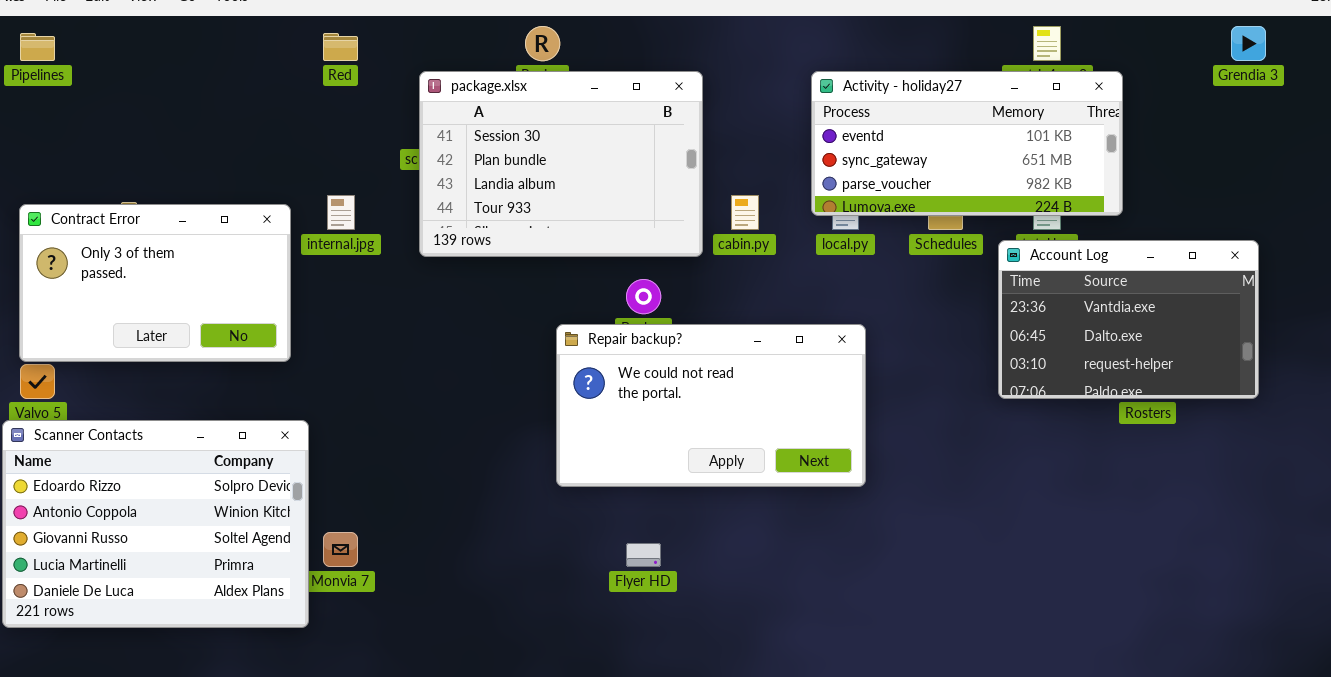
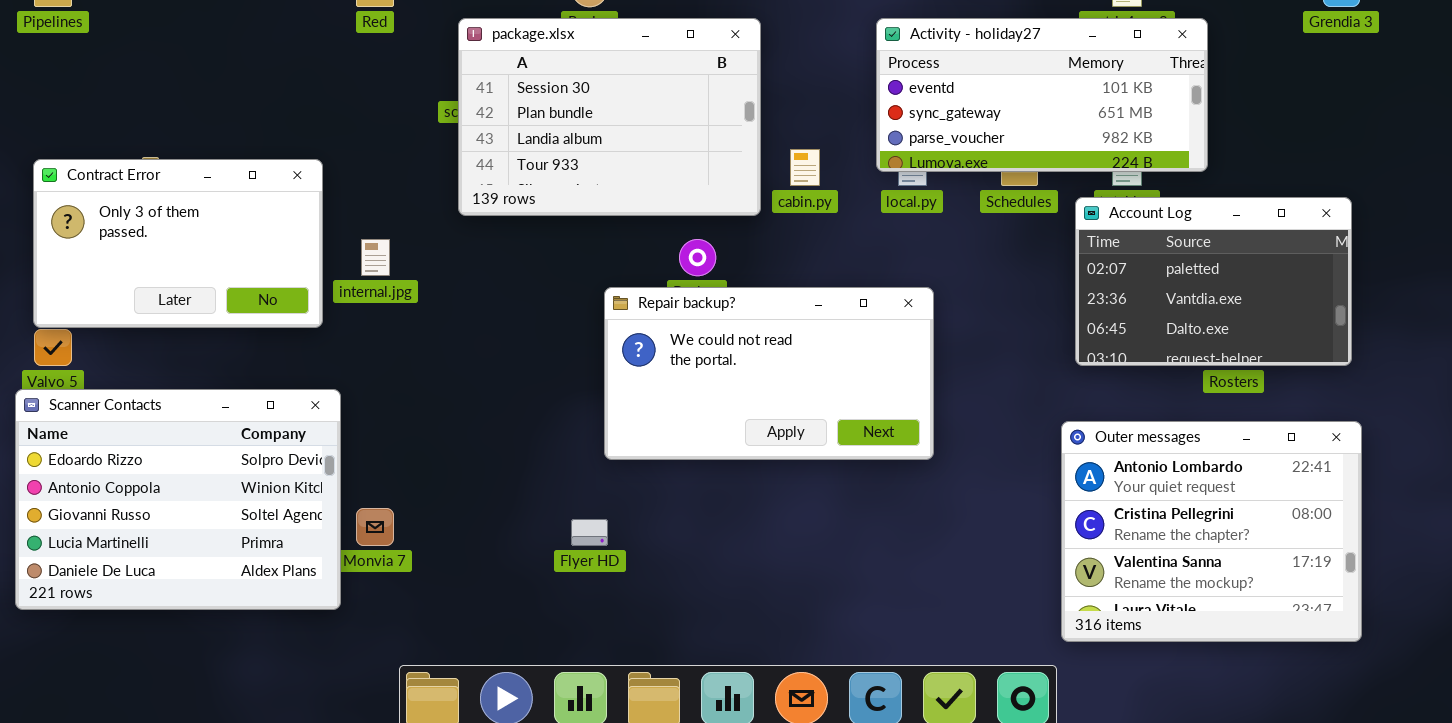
internal.jpg: [327,195,355,230] -> [361,239,390,276], moved
Account Log: [998,240,1259,399] -> [1075,197,1352,366], scrolled up 1 row
Outer messages: none -> [1061,421,1362,642], opened
Flyer HD: [626,543,661,567] -> [571,519,608,546], moved

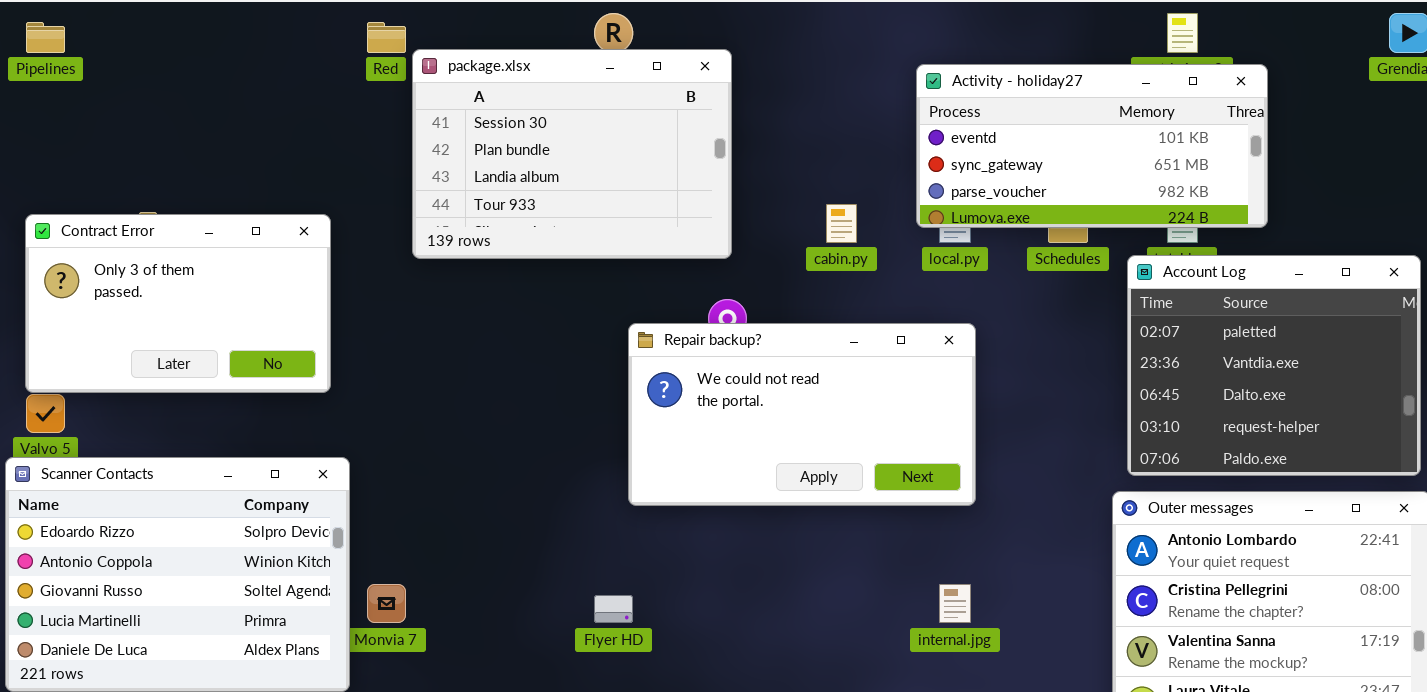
package.xlsx: [458,18,761,216] -> [412,49,732,259], moved
Account Log: [1075,197,1352,366] -> [1127,255,1421,476], resized
internal.jpg: [361,239,390,276] -> [939,584,971,623], moved
Repair backup?: [604,287,934,460] -> [628,323,976,506], moved

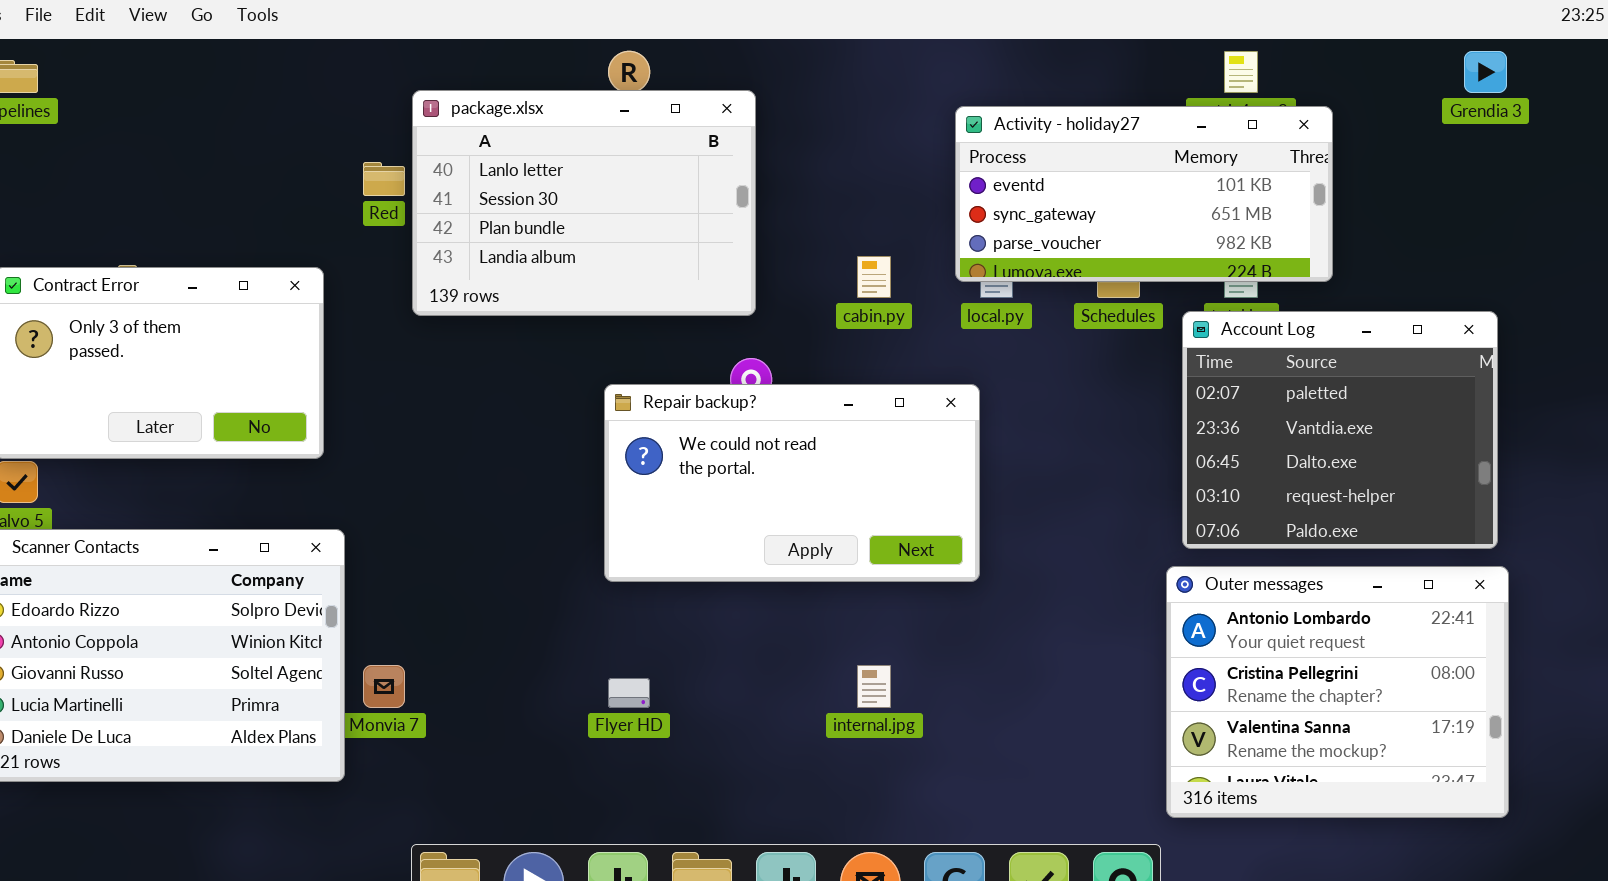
Red: [367,22,406,53] -> [363,162,405,196], moved
package.xlsx: [412,49,732,259] -> [412,90,756,316], scrolled up 1 row
Repair backup?: [628,323,976,506] -> [604,384,980,582], moved
internal.jpg: [939,584,971,623] -> [857,665,891,708], moved

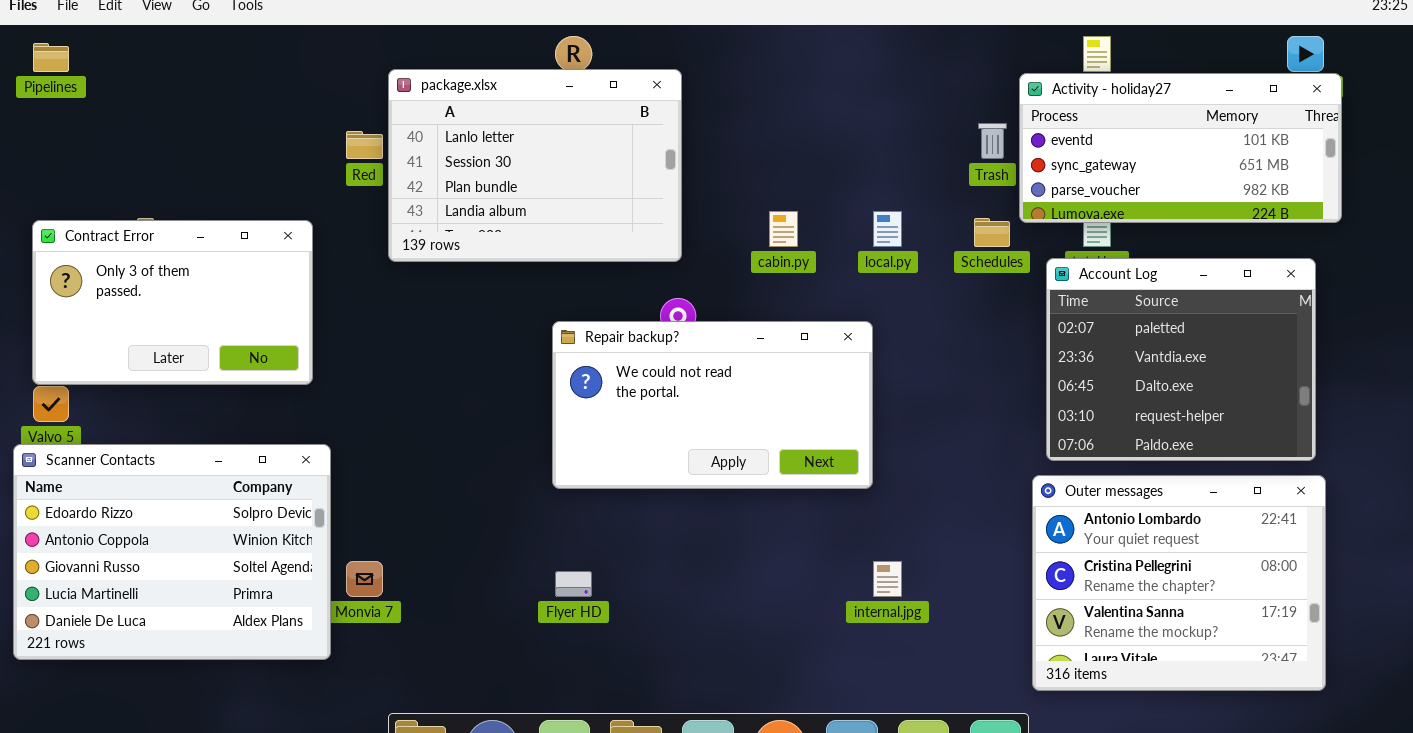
Activity - holiday27: [955,106,1333,282] -> [1019,73,1342,223], moved
internal.jpg: [857,665,891,708] -> [873,561,902,597], moved

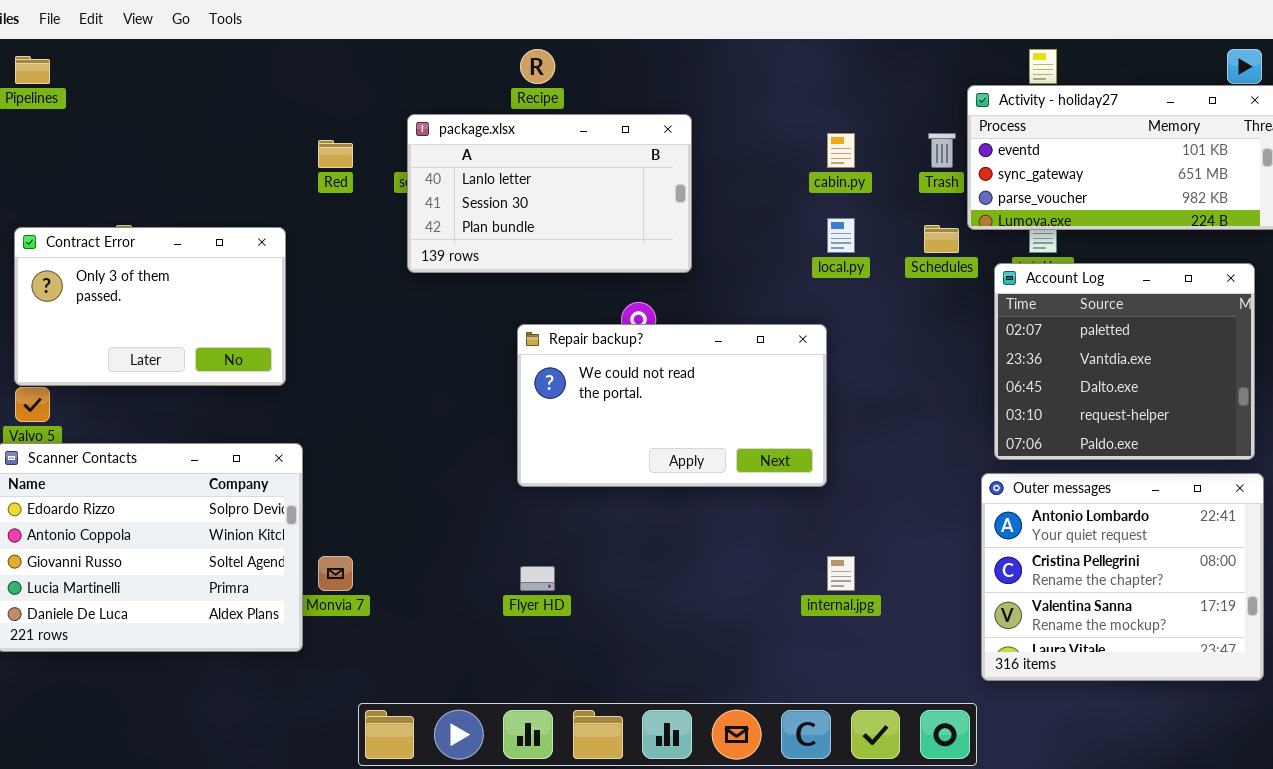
package.xlsx: [388,69,682,262] -> [407,114,692,273], moved, resized
cabin.py: [769,211,798,247] -> [827,133,855,168], moved

